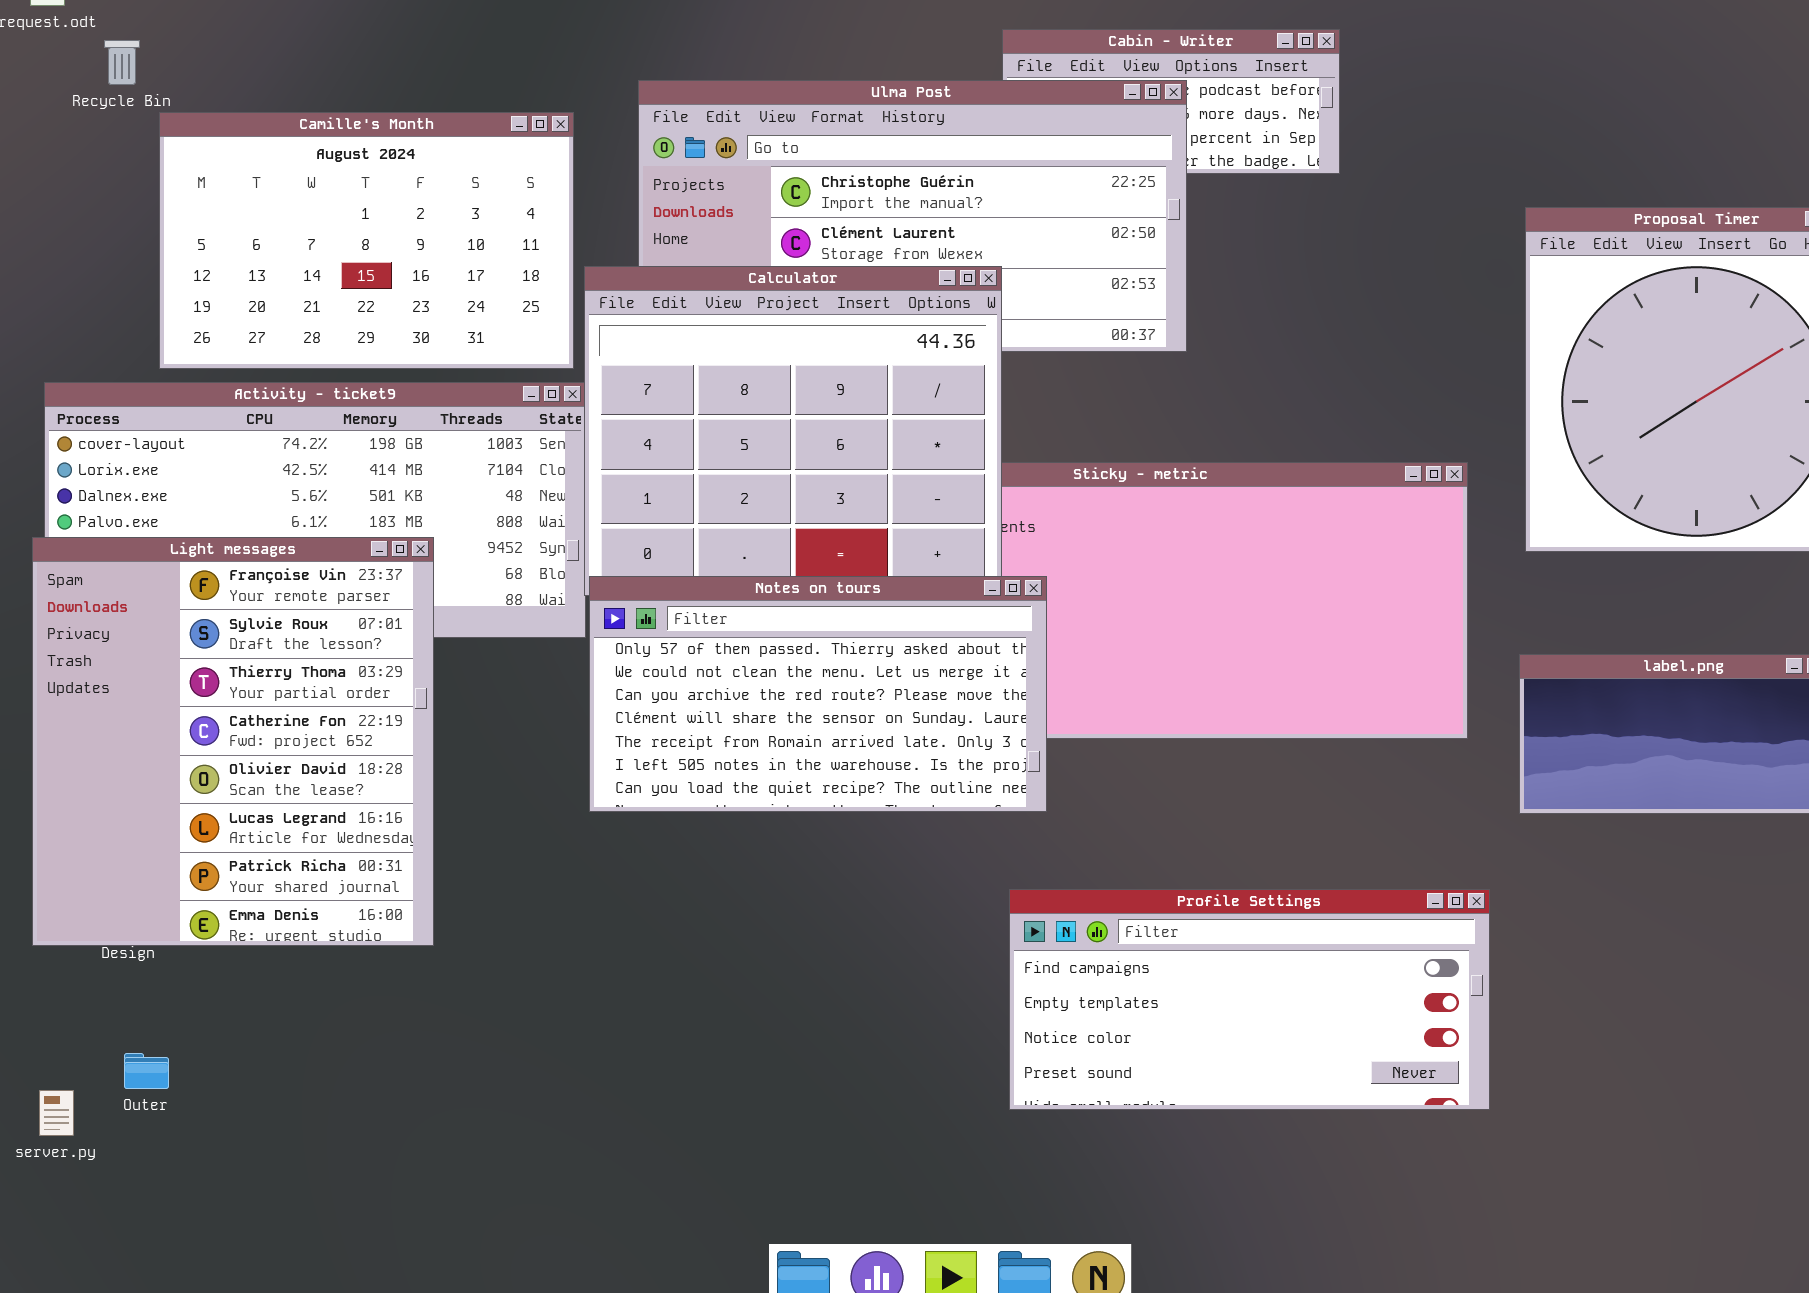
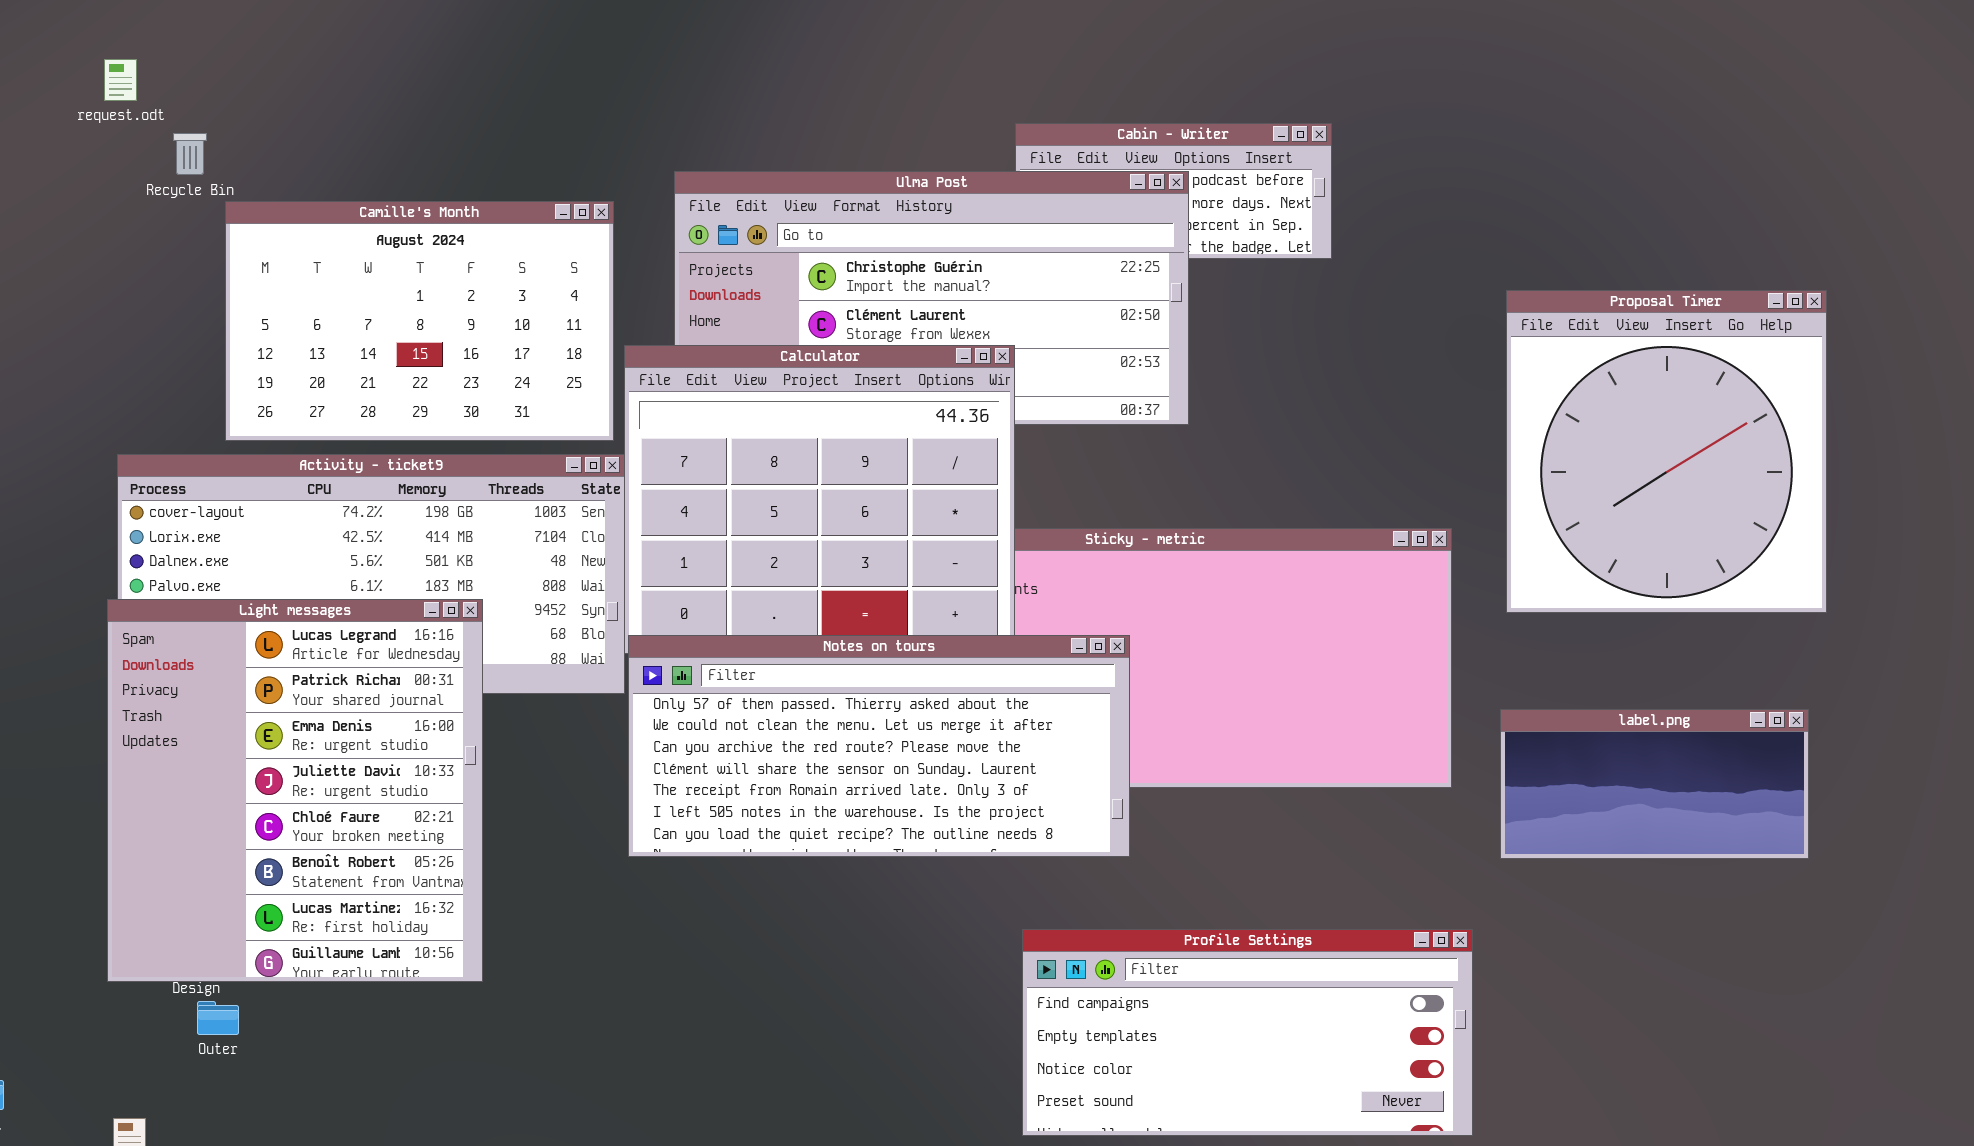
Light messages: [32,537,434,946] -> [107,599,483,982], scrolled down 5 rows
Notes on tours: [589,576,1047,812] -> [628,635,1130,857], resized
Outer: [124,1053,169,1089] -> [197,1001,239,1035], moved

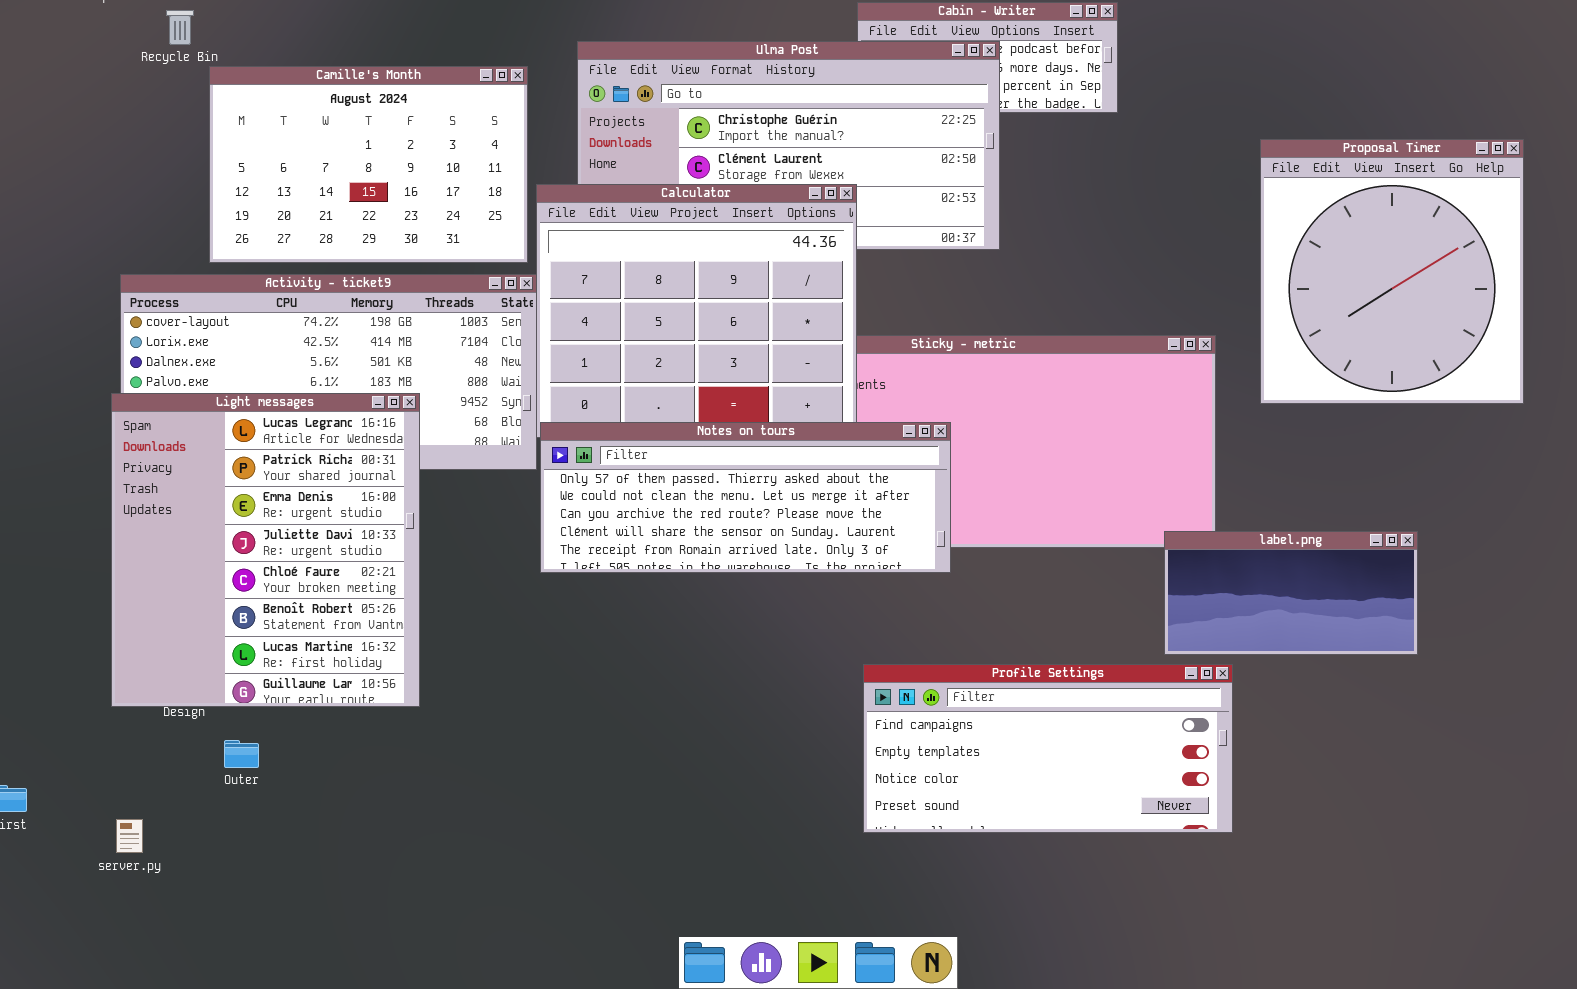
Notes on tours: [628,635,1130,857] -> [540,422,951,573], resized
label.png: [1500,709,1809,859] -> [1164,531,1418,655], moved
Outer: [197,1001,239,1035] -> [224,740,259,768], moved

